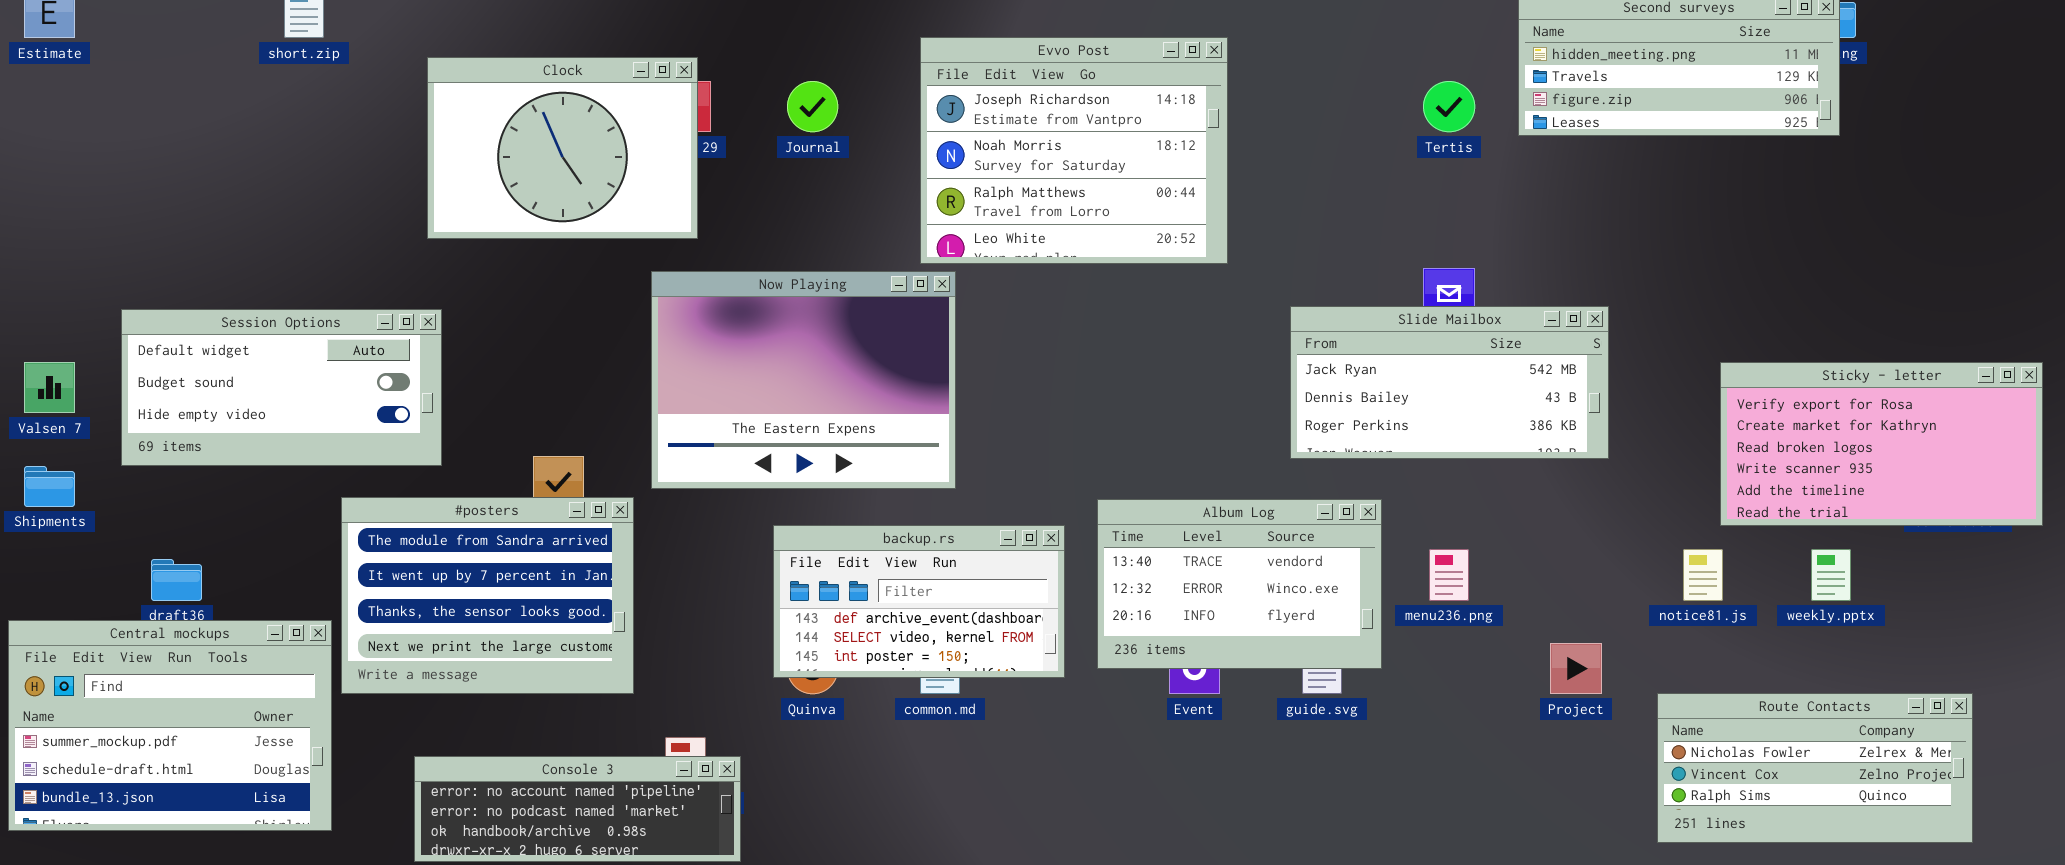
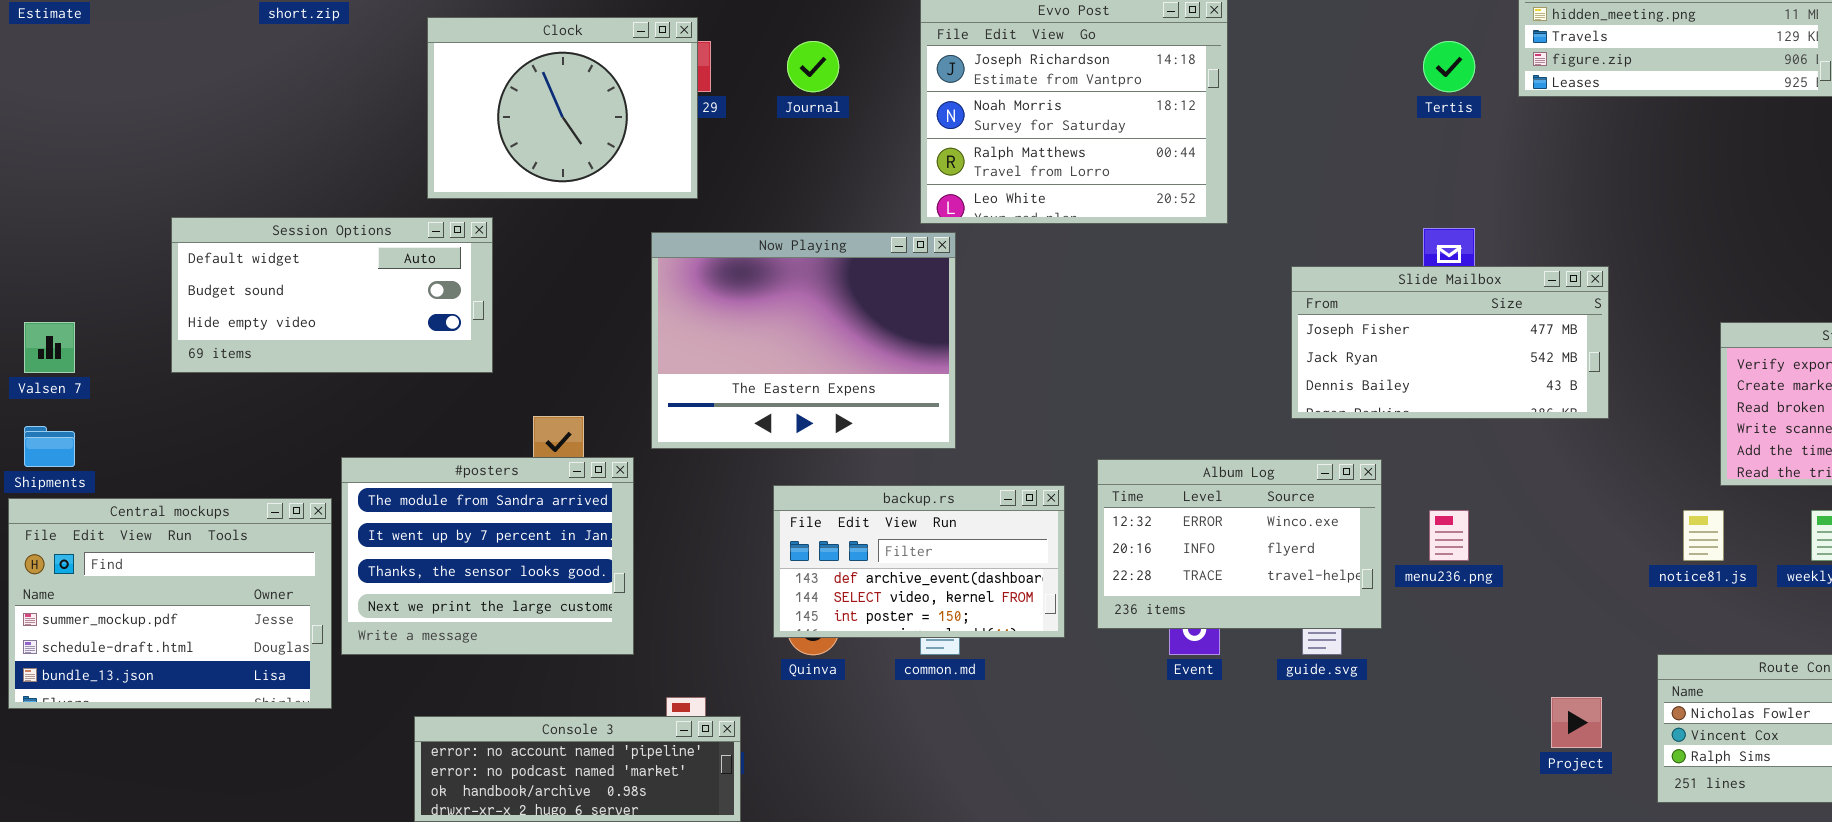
Slide Mailbox: [1290,306,1609,459] -> [1291,266,1609,419], scrolled up 1 row
Session Options: [121,309,442,466] -> [171,217,493,373], moved
Album Log: [1097,499,1382,669] -> [1097,459,1382,629], scrolled down 1 row
Central mockups: [8,620,332,831] -> [8,498,332,709], moved
Project: [1550,643,1602,694] -> [1551,697,1602,748], moved

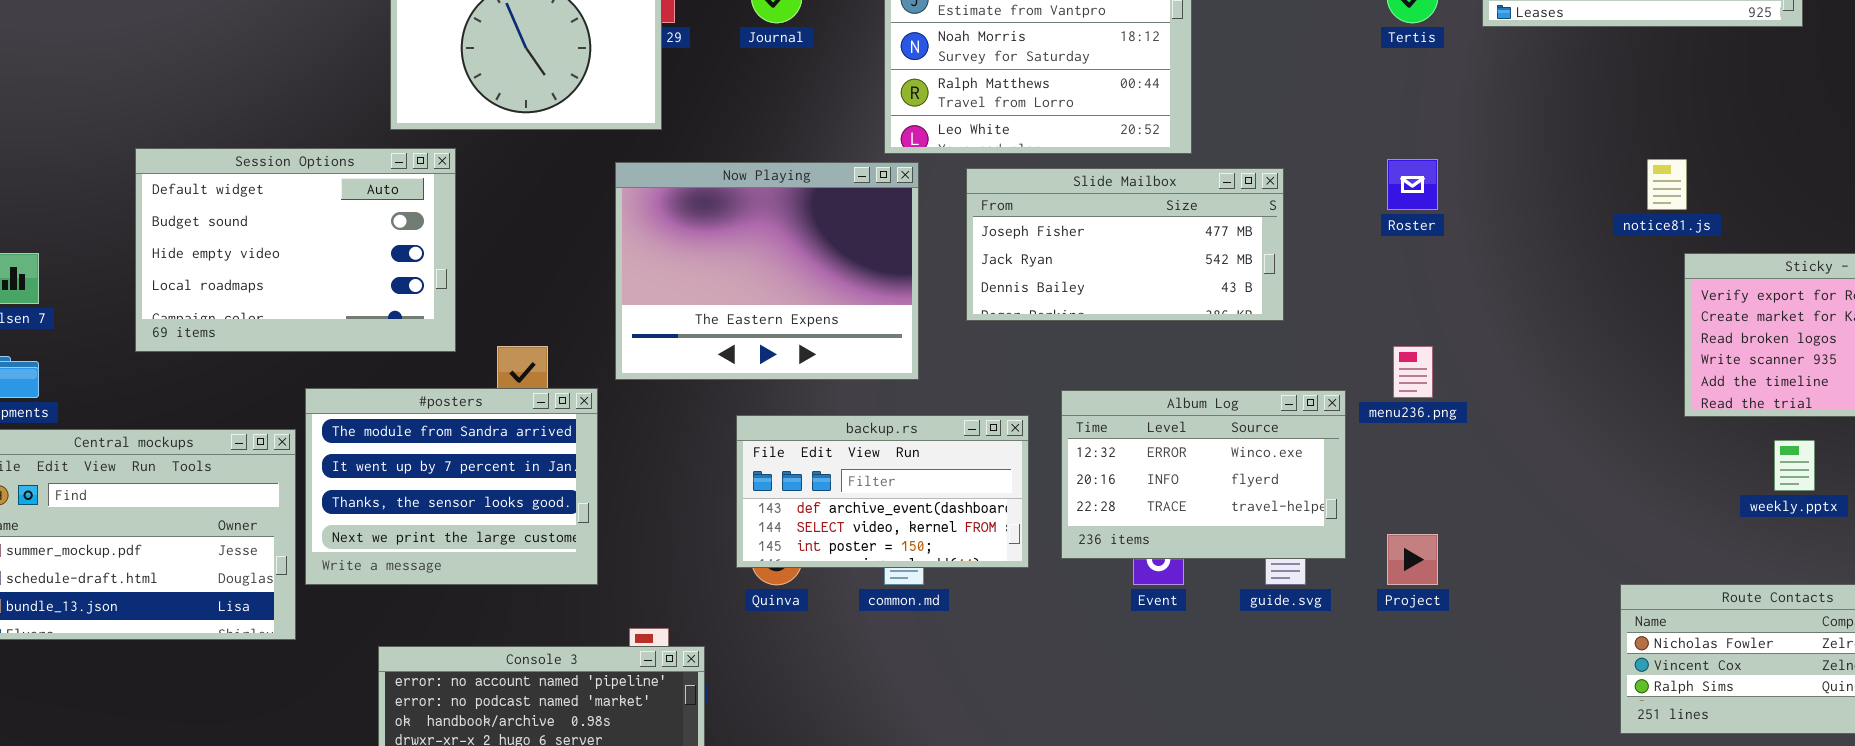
Session Options: [171,217,493,373] -> [135,148,456,352], resized
Slide Mailbox: [1291,266,1609,419] -> [966,168,1284,321], moved
menu236.png: [1429,510,1469,561] -> [1393,346,1433,398], moved
notice81.js: [1683,510,1724,561] -> [1647,159,1687,210], moved
Project: [1551,697,1602,748] -> [1387,534,1438,585], moved

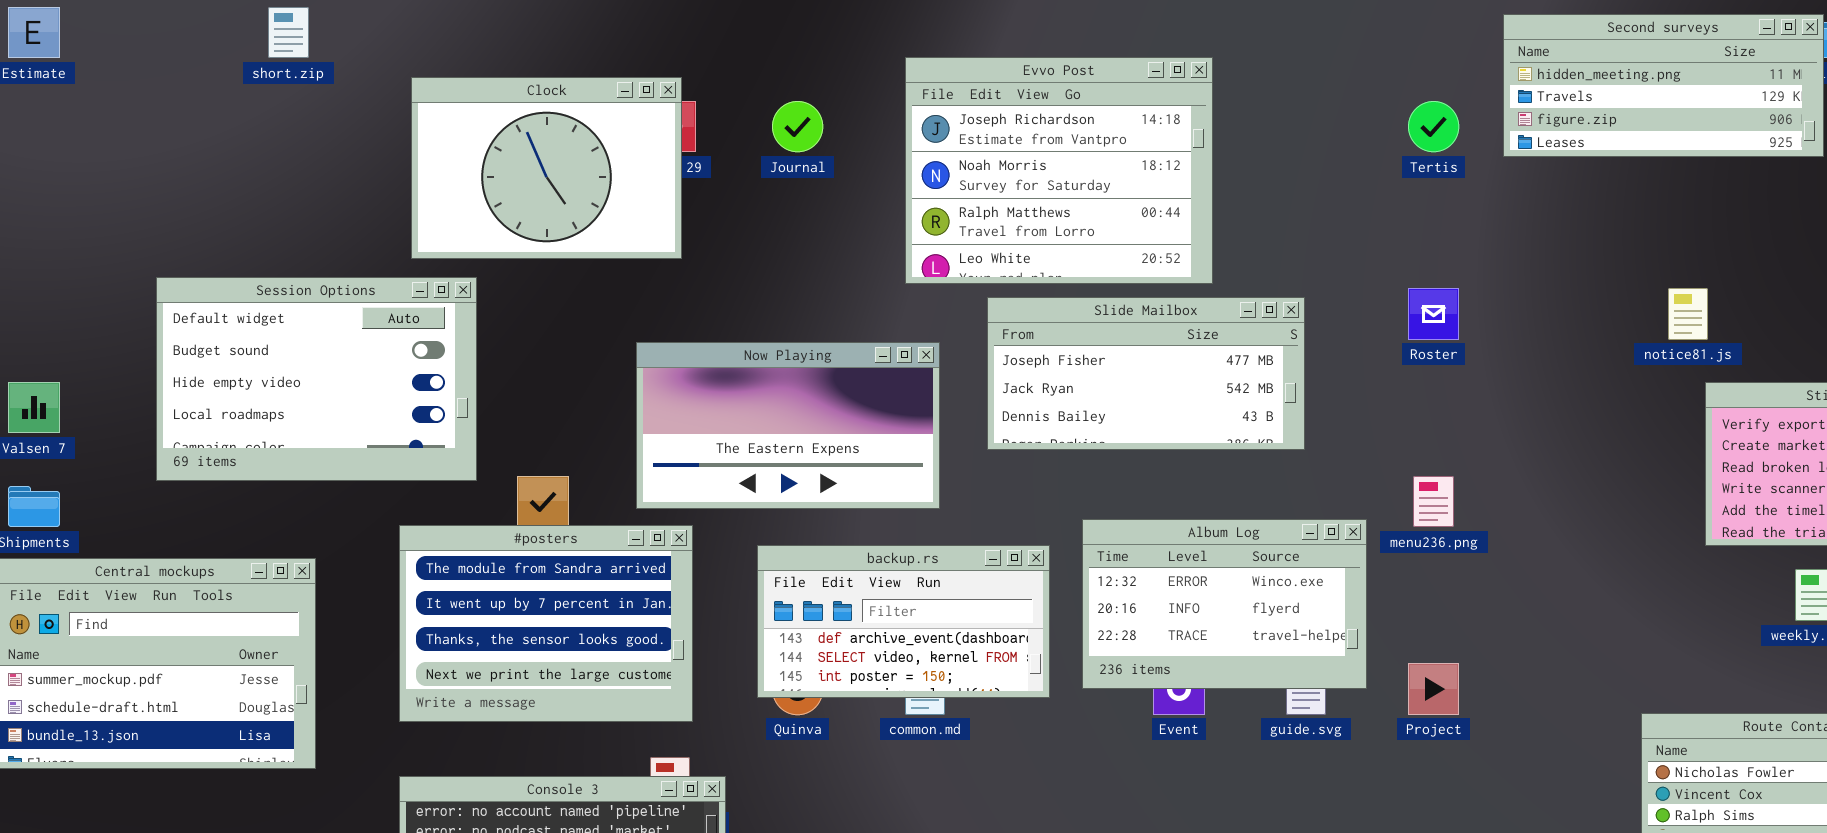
Now Playing: [615,162,919,380] -> [636,342,940,509], resized
#posters: [305,388,598,585] -> [399,525,693,722], moved

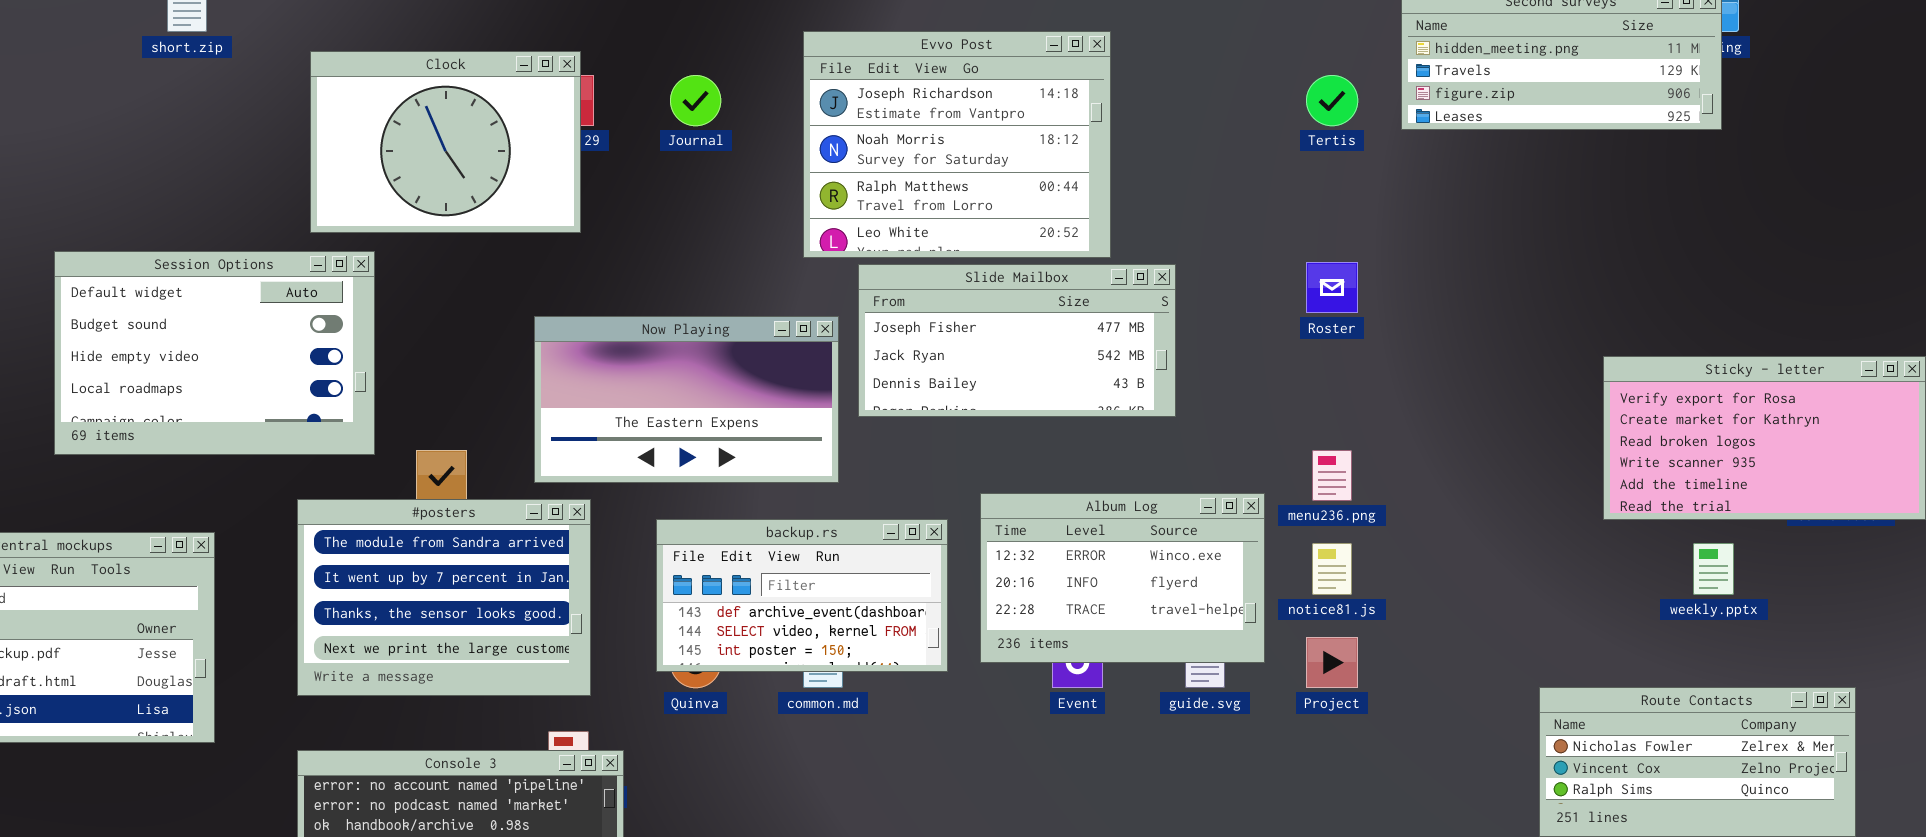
notice81.js: [1668,288,1708,340] -> [1312,543,1352,595], moved
Slide Mailbox: [987,297,1305,450] -> [858,264,1176,417], moved

